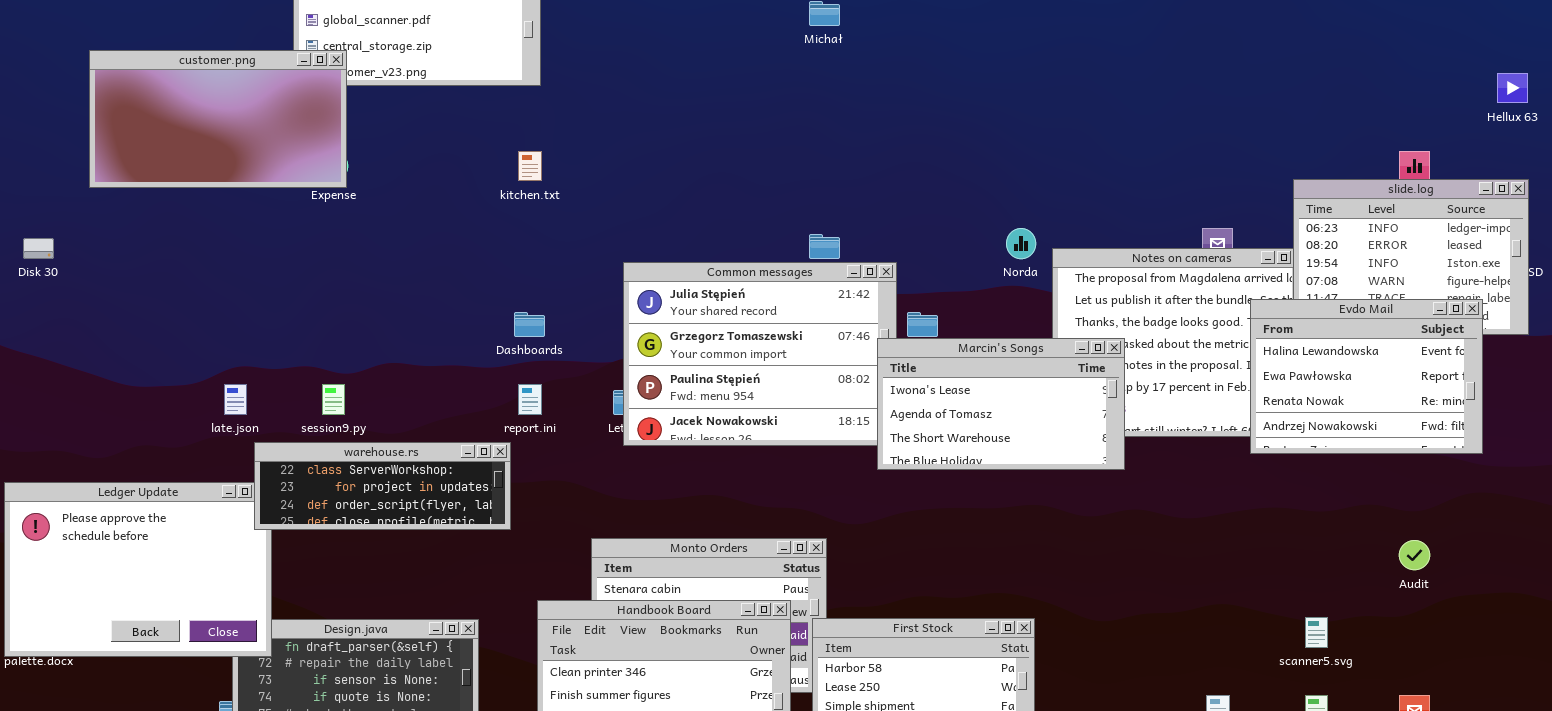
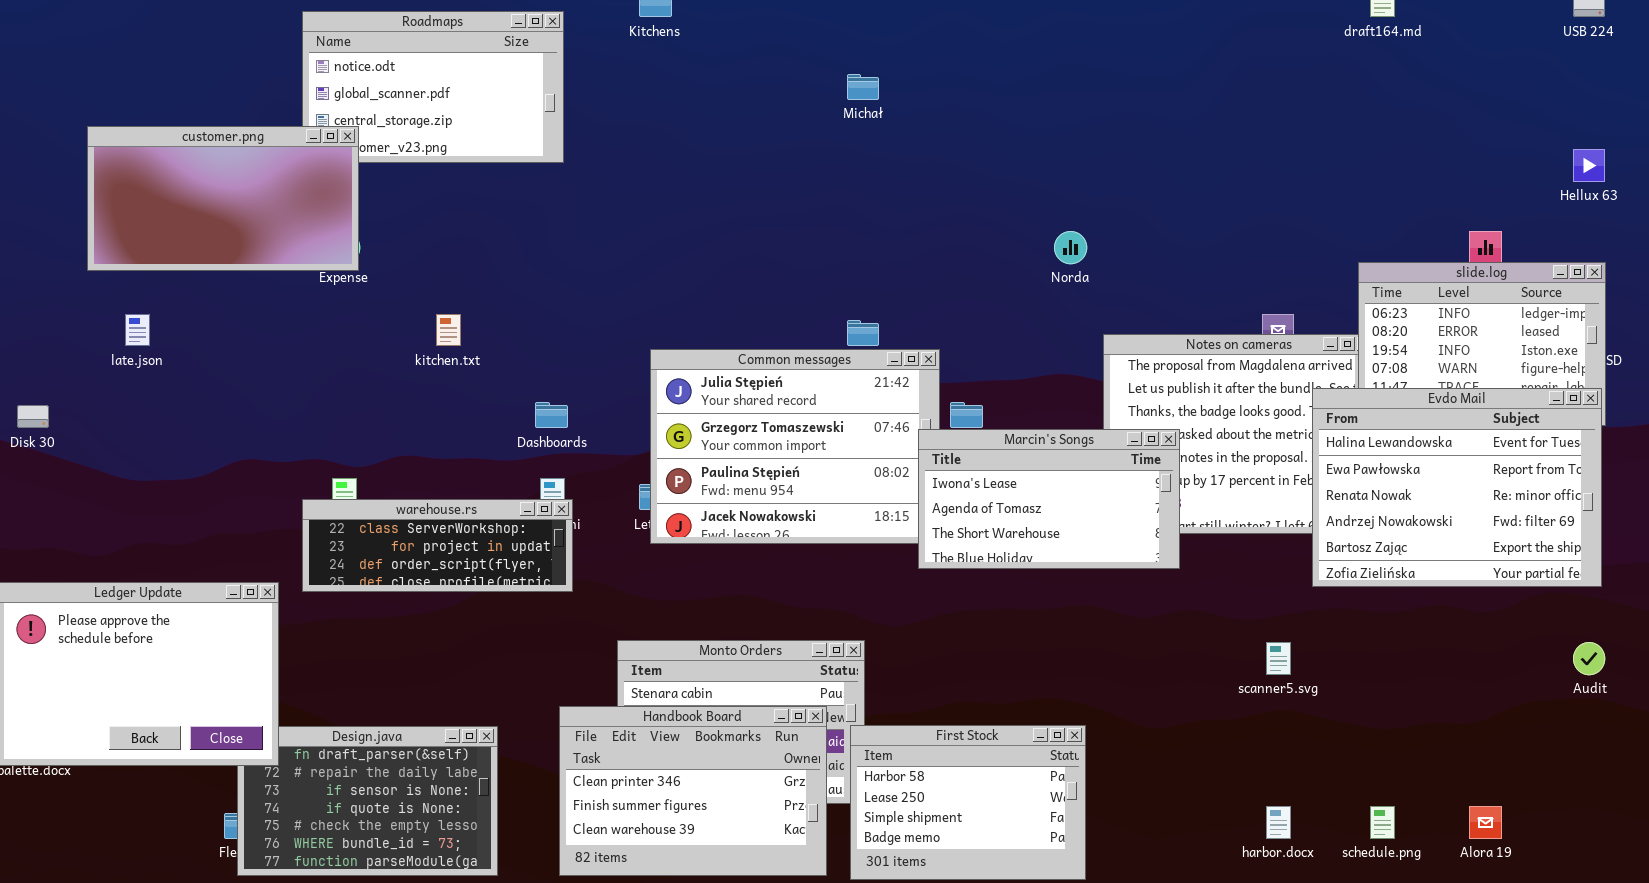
kitchen.txt: [518,151,542,181] -> [436,314,461,346], moved
Norda: [1006,228,1036,259] -> [1054,231,1087,264], moved
Disk 30: [23,238,54,259] -> [17,405,49,428], moved
Evdo Mail: [1250,299,1483,454] -> [1312,388,1602,587], resized
late.json: [224,384,247,415] -> [125,314,150,346], moved
warehouse.rs: [254,442,511,530] -> [302,499,573,592], moved
Audit: [1399,540,1430,570] -> [1573,642,1605,675], moved
scanner5.svg: [1305,617,1328,648] -> [1266,642,1291,675], moved

